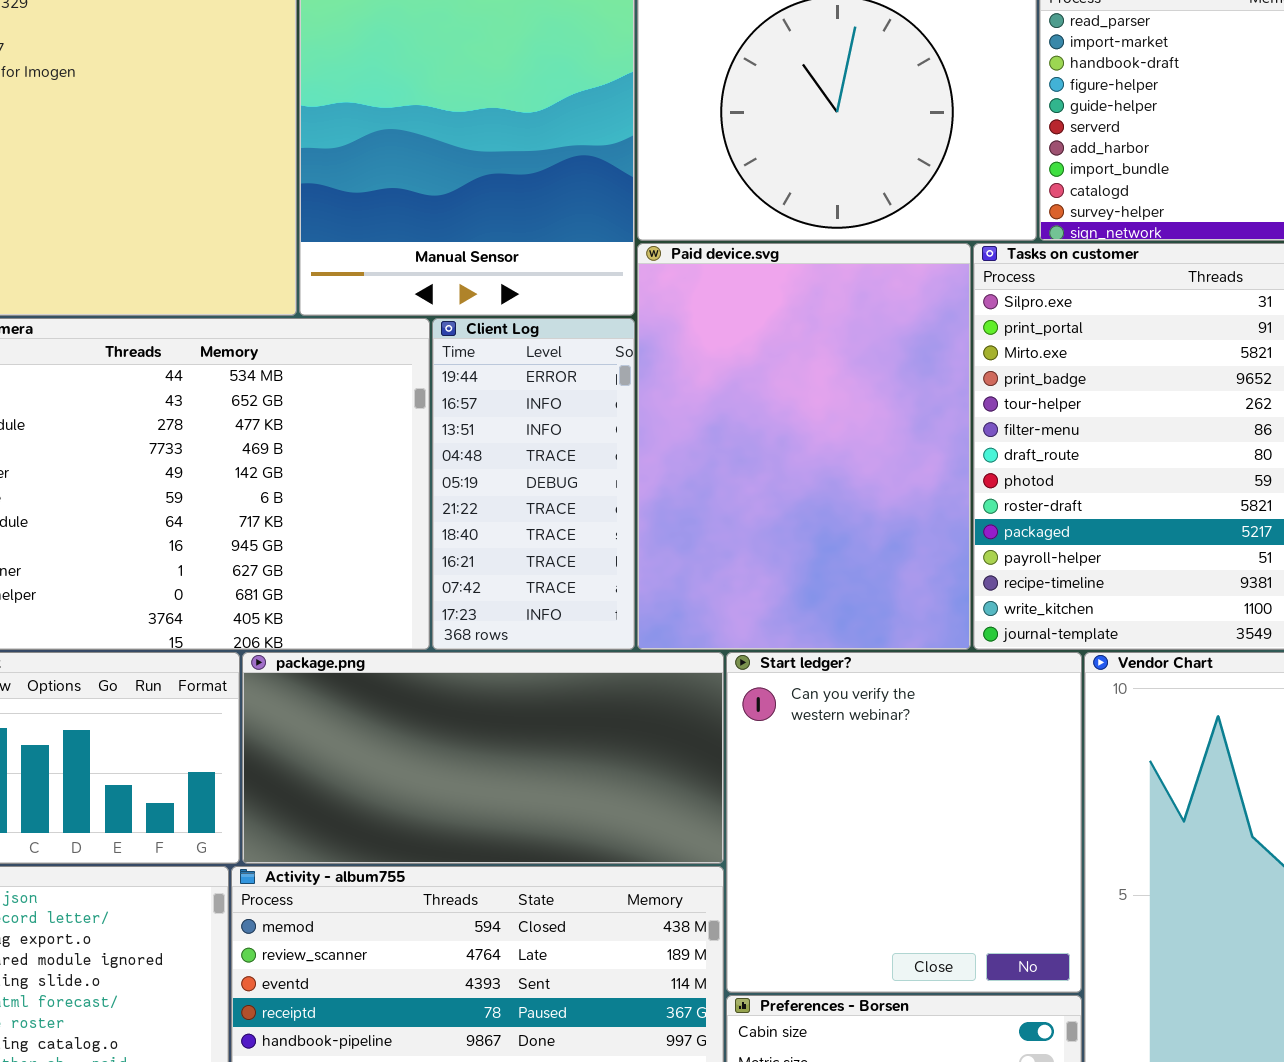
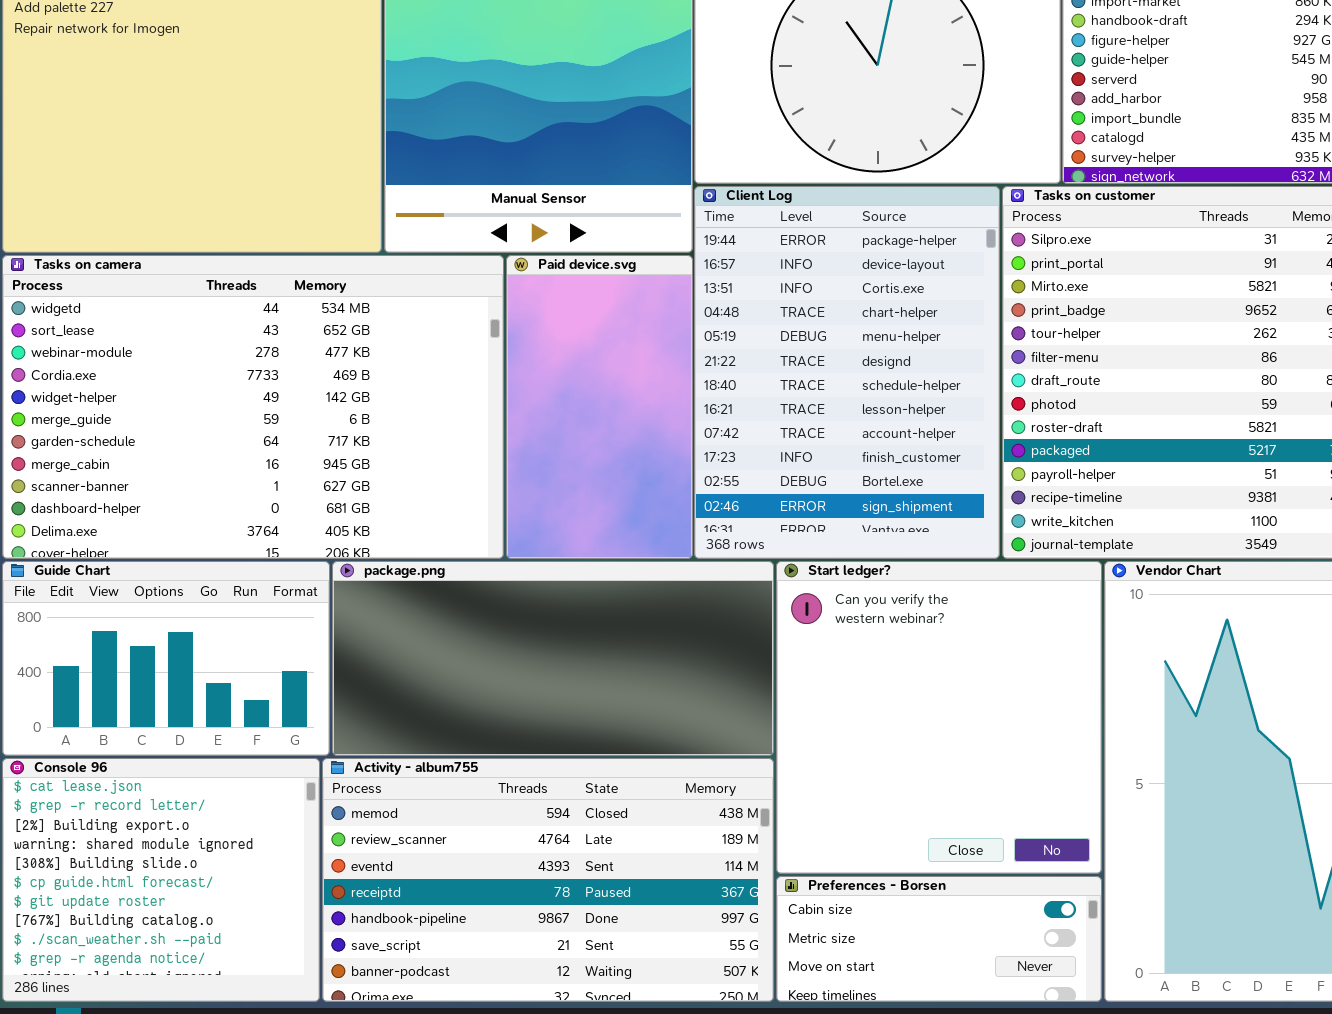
Paid device.svg: [637,243,971,650] -> [506,255,693,559], moved, resized
Client Log: [432,318,635,650] -> [694,186,1000,559], moved, resized

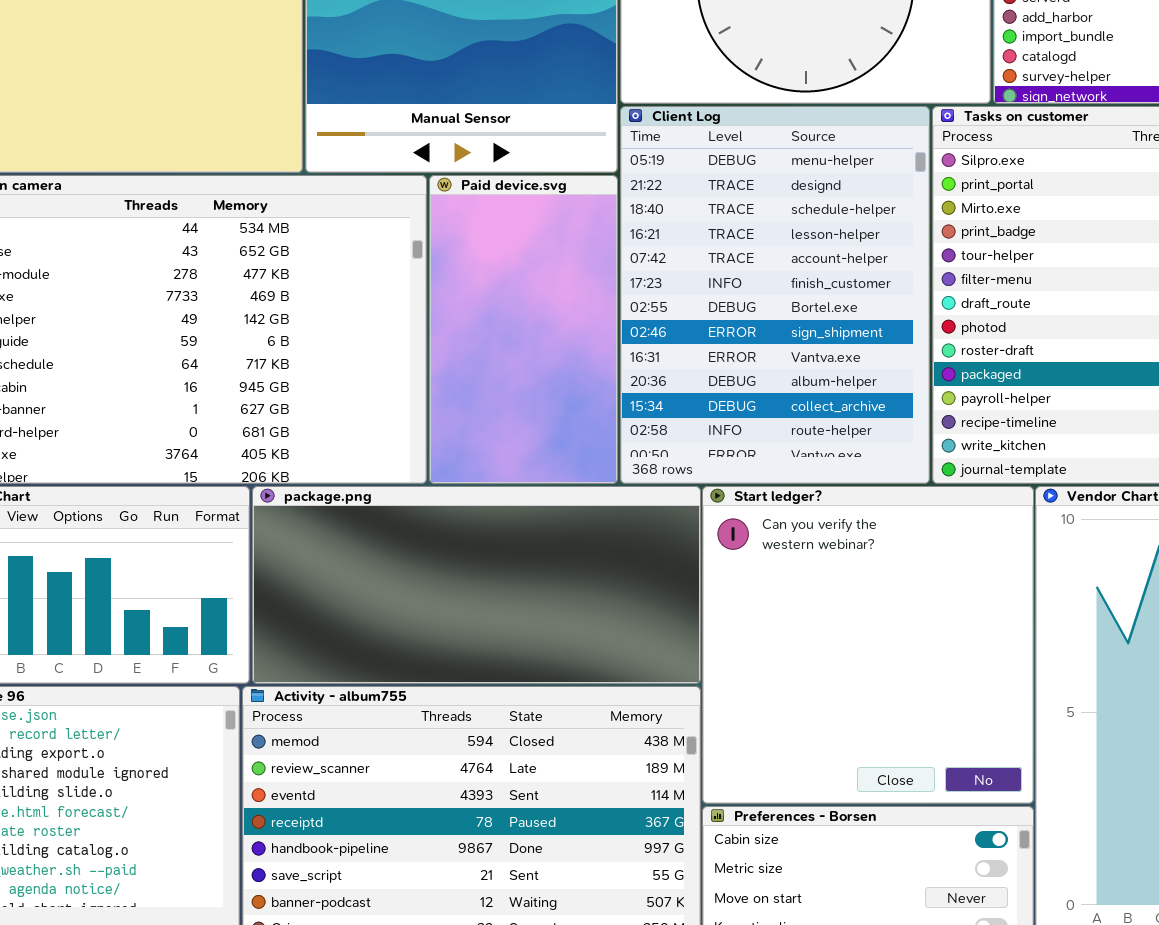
Client Log: [694,186,1000,559] -> [620,106,930,484], scrolled down 4 rows

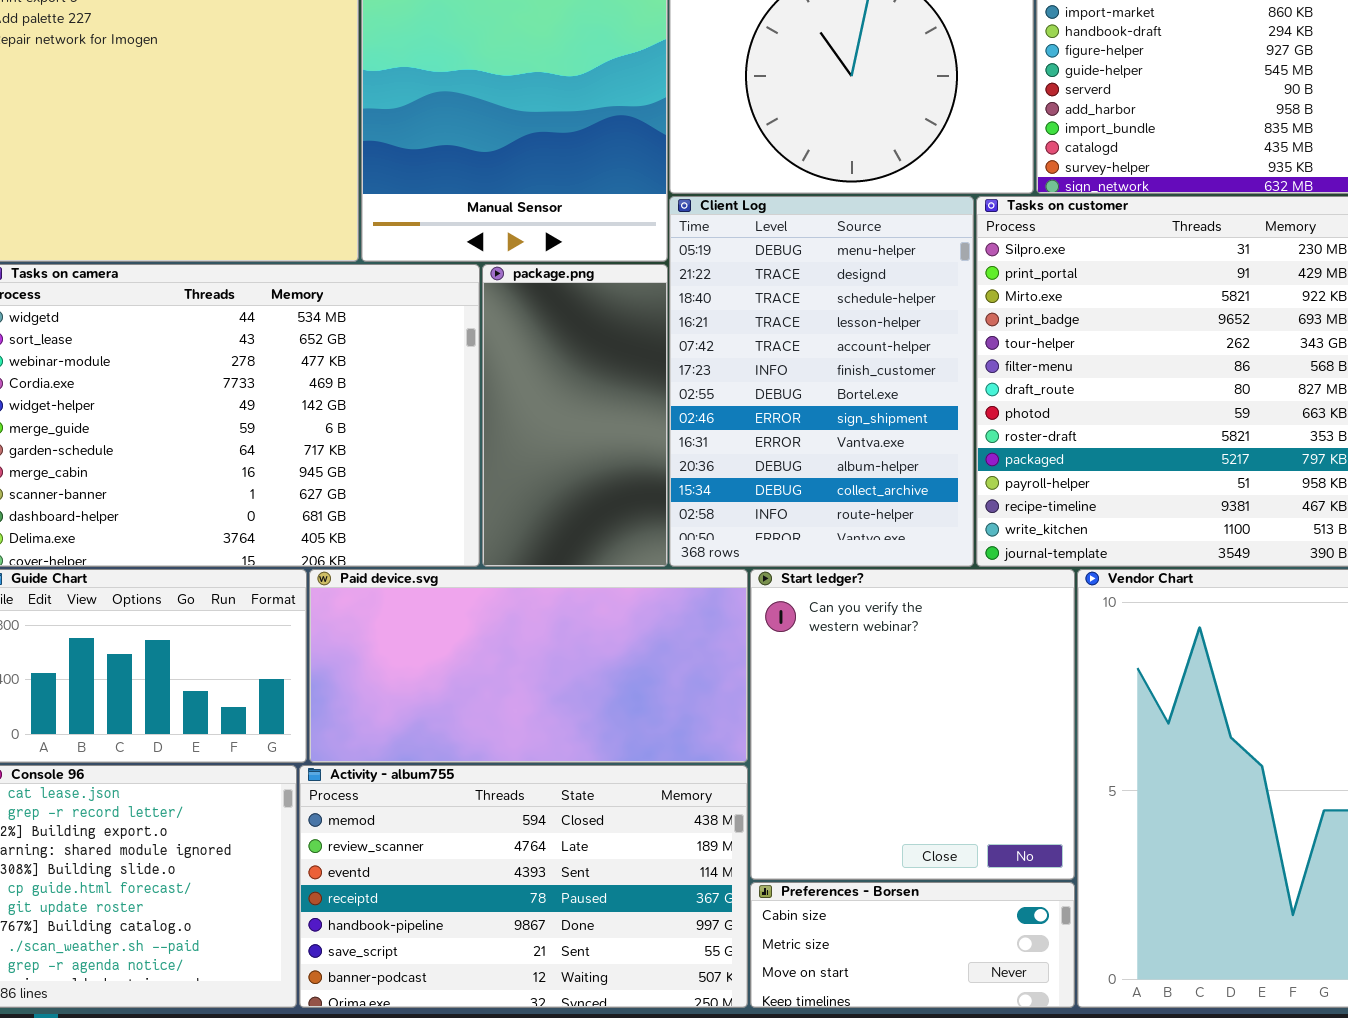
Paid device.svg: [429,175,618,484] -> [309,569,748,763], moved, resized
package.png: [252,486,701,684] -> [482,264,668,567], moved, resized

